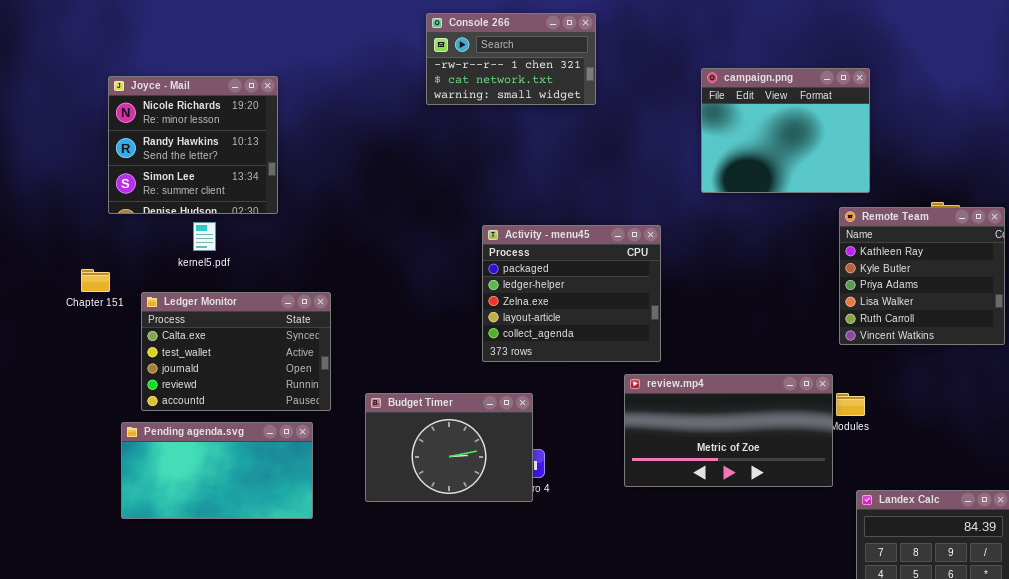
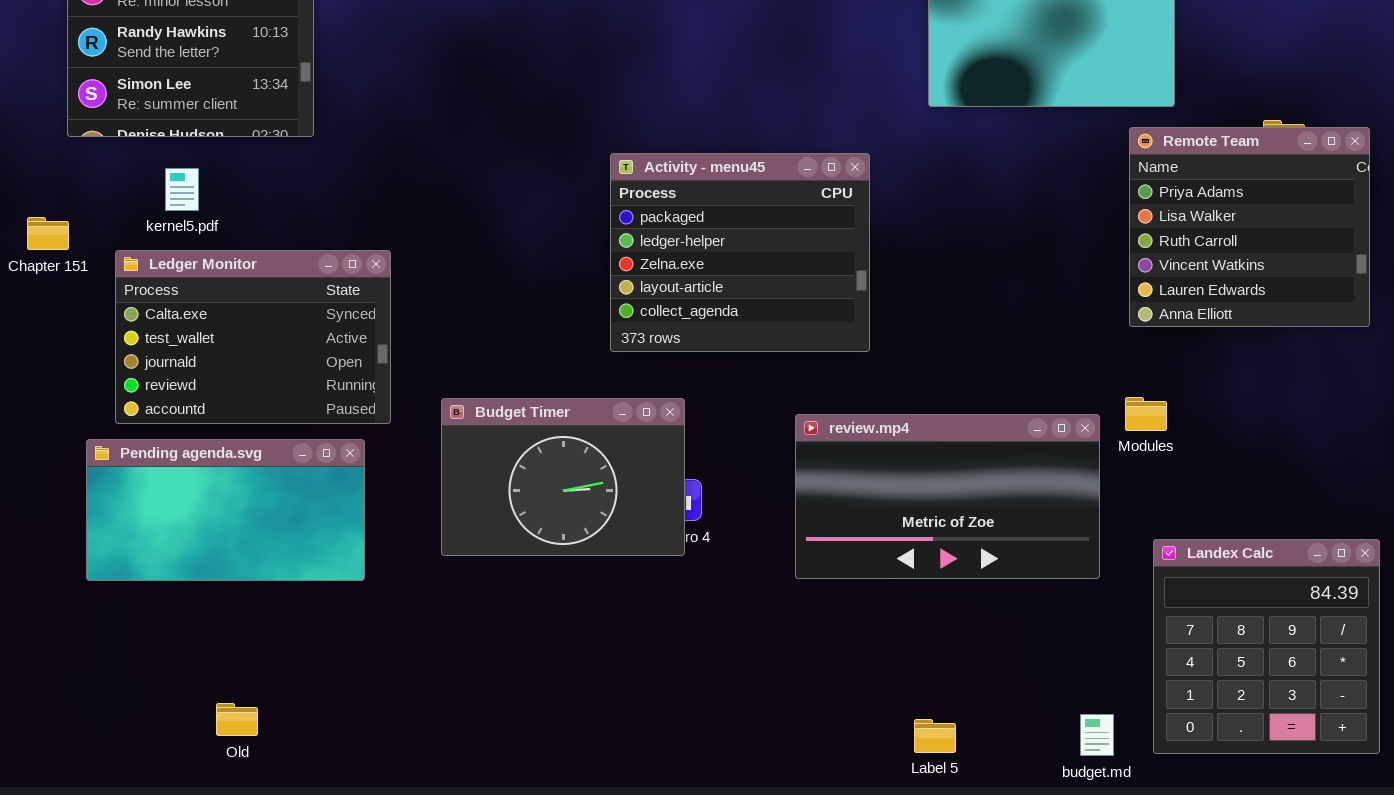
Remote Team: [839,207,1005,345] -> [1129,127,1370,327], scrolled down 2 rows
kernel5.pdf: [193,222,216,251] -> [165,168,199,211], moved
review.mp4: [624,374,833,487] -> [795,414,1100,579], moved

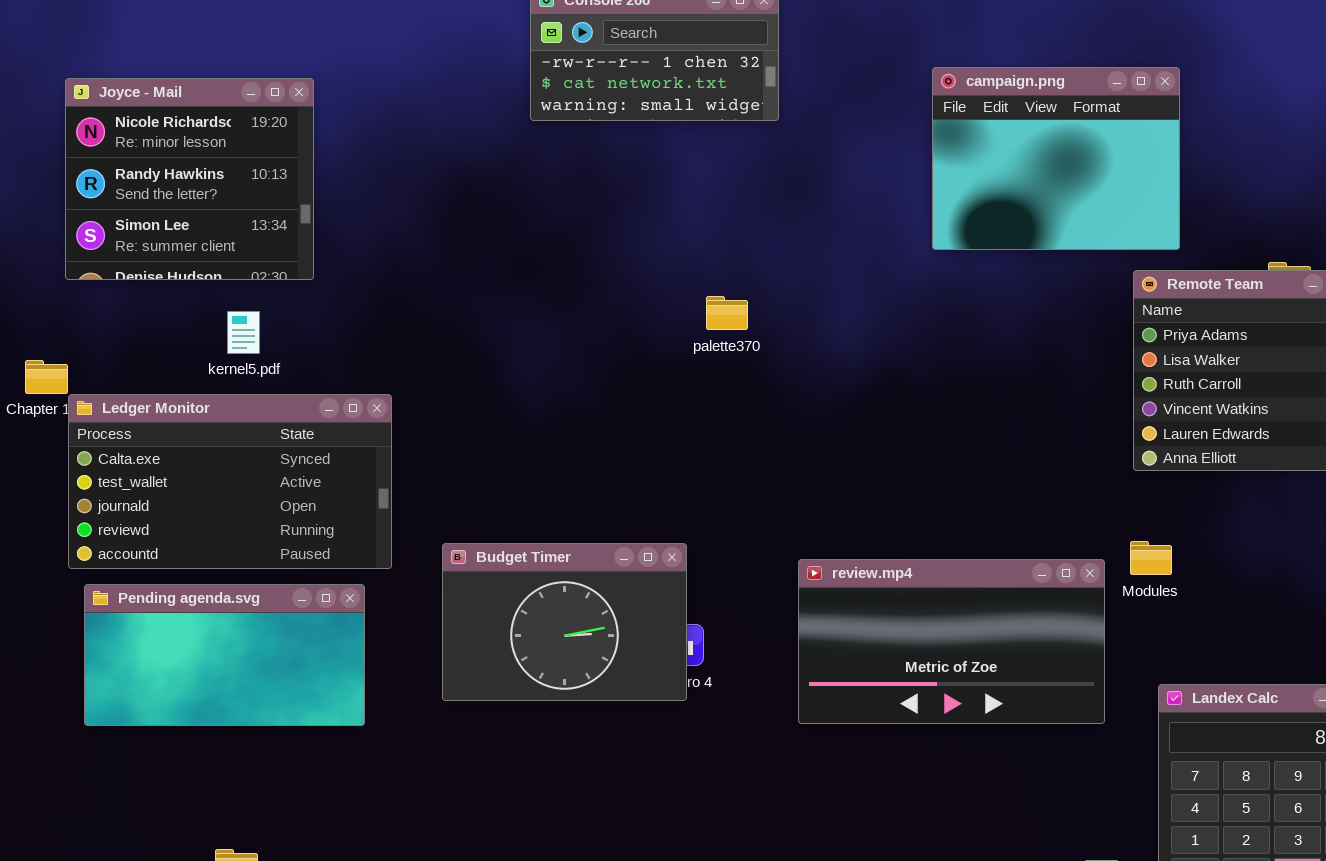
Activity - menu45: [610,153,870,352] -> none, closed
kernel5.pdf: [165,168,199,211] -> [227,311,260,354], moved
Ledger Monitor: [115,250,391,424] -> [68,394,392,569], resized

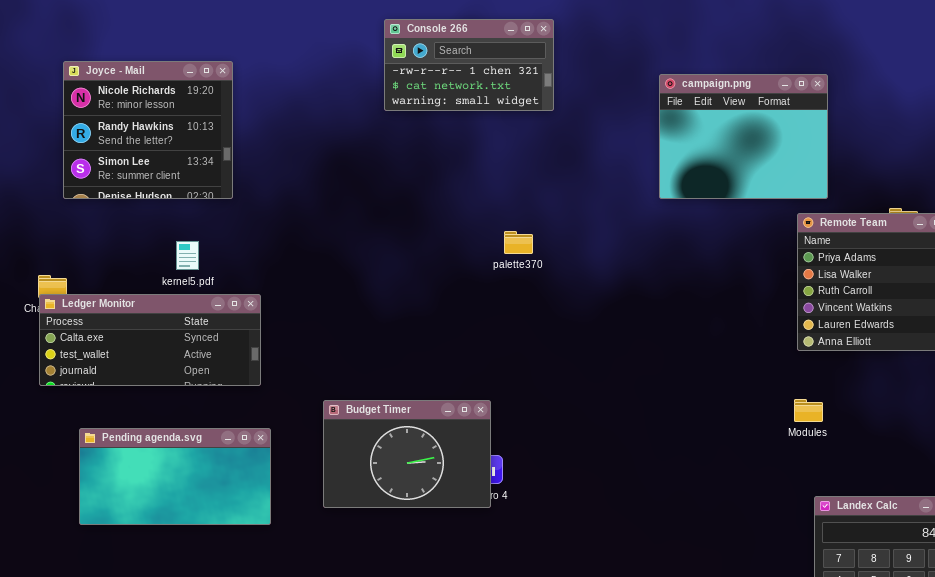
Joyce - Mail: [65,78,314,280] -> [63,61,233,199], moved
Ledger Monitor: [68,394,392,569] -> [39,294,261,386], moved, resized
review.mp4: [798,559,1105,724] -> none, closed

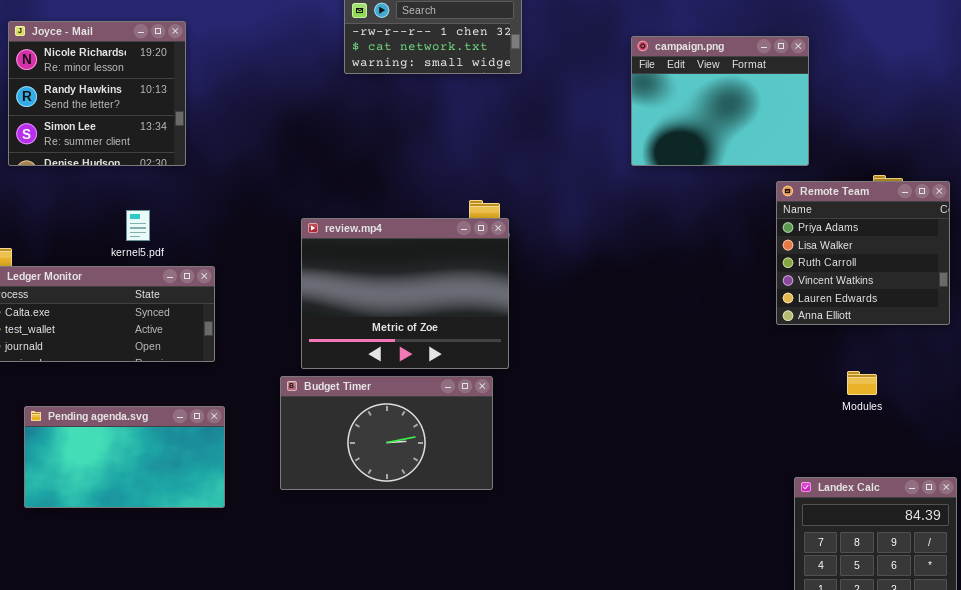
review.mp4: none -> [301,218,509,369], opened
Modules: [794,399,823,422] -> [847,371,877,395], moved
Budget Timer: [323,400,491,508] -> [280,376,493,490], resized

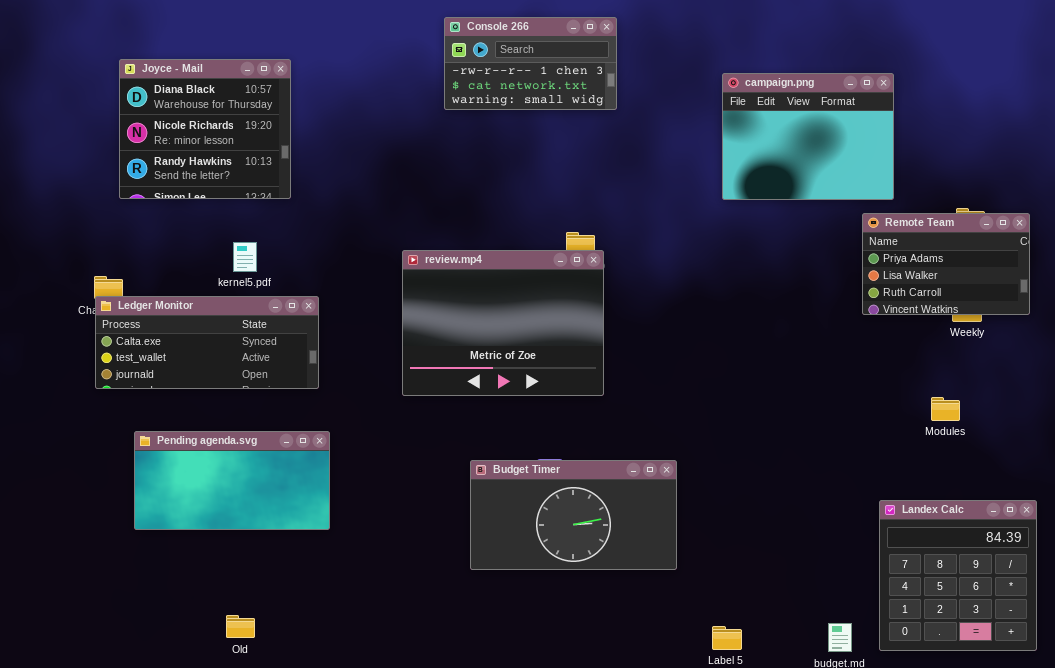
Joyce - Mail: [8,21,186,166] -> [119,59,291,199], scrolled up 1 row
Remote Team: [776,181,950,325] -> [862,213,1030,315], resized
Budget Timer: [280,376,493,490] -> [470,460,677,570], moved

